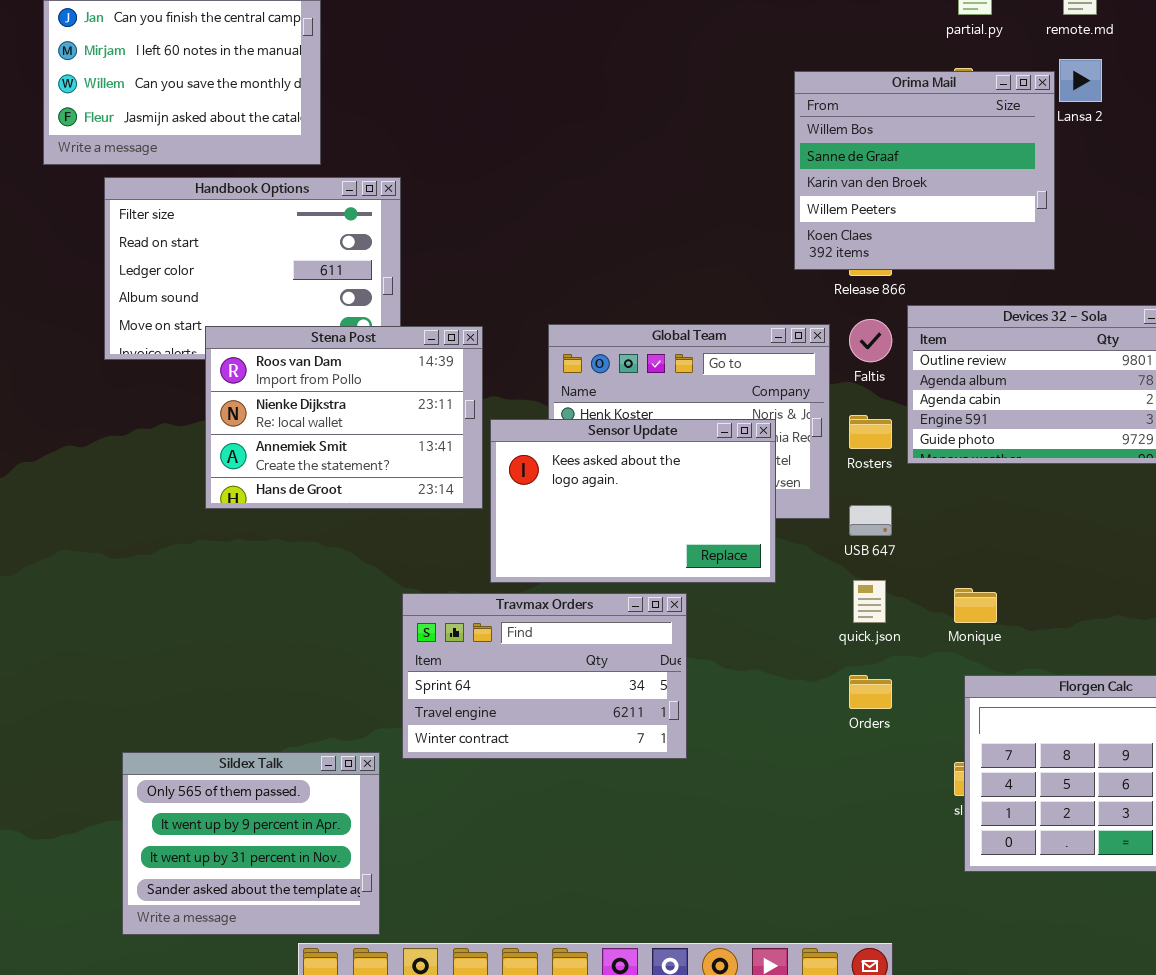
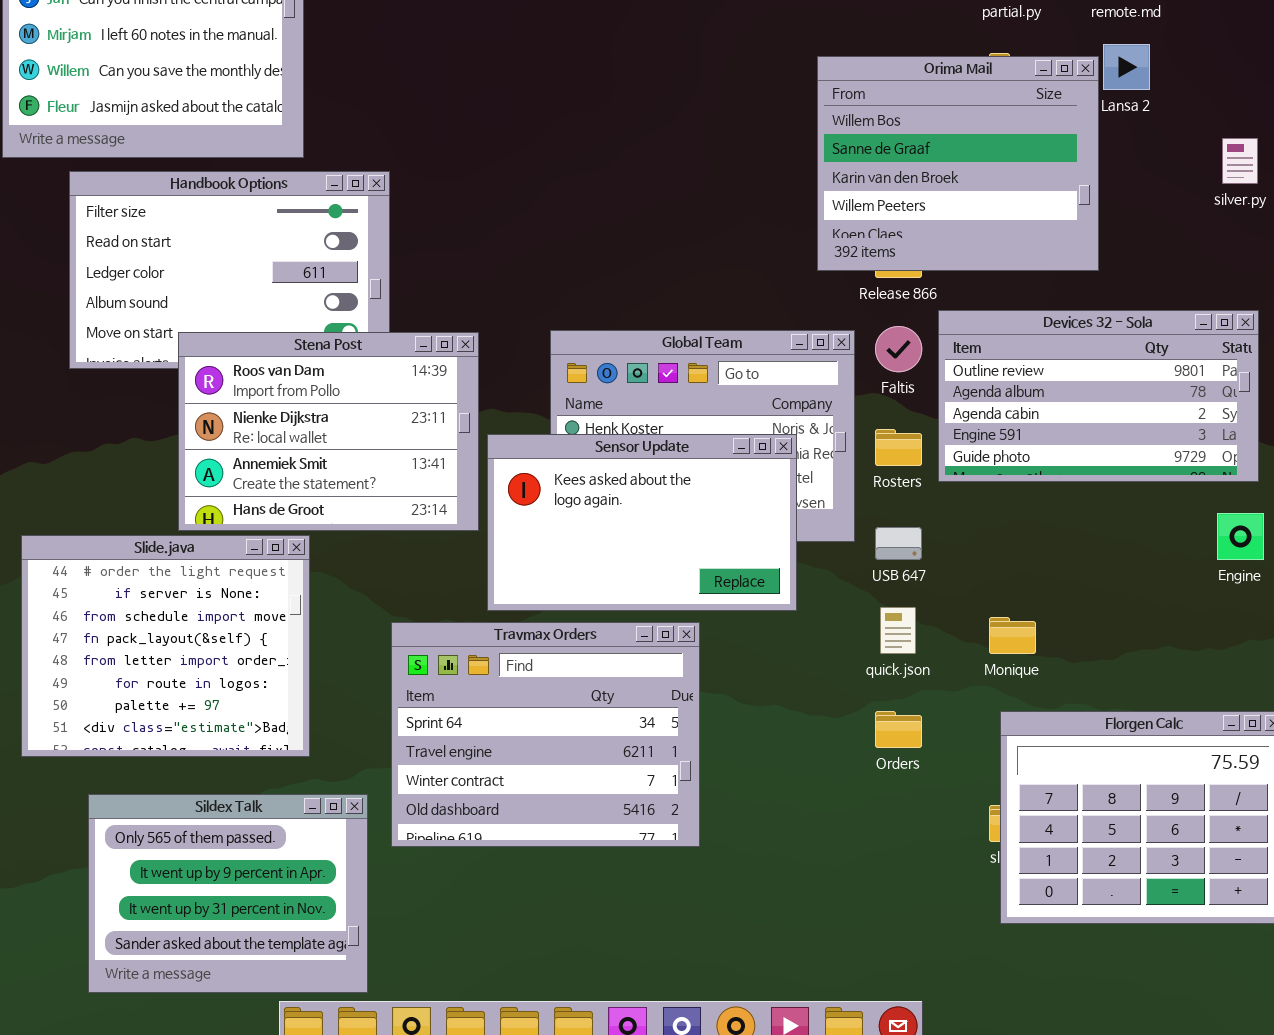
Slide.java: none -> [21,535,310,757], opened
Travmax Orders: [402,593,687,759] -> [391,622,700,847], resized

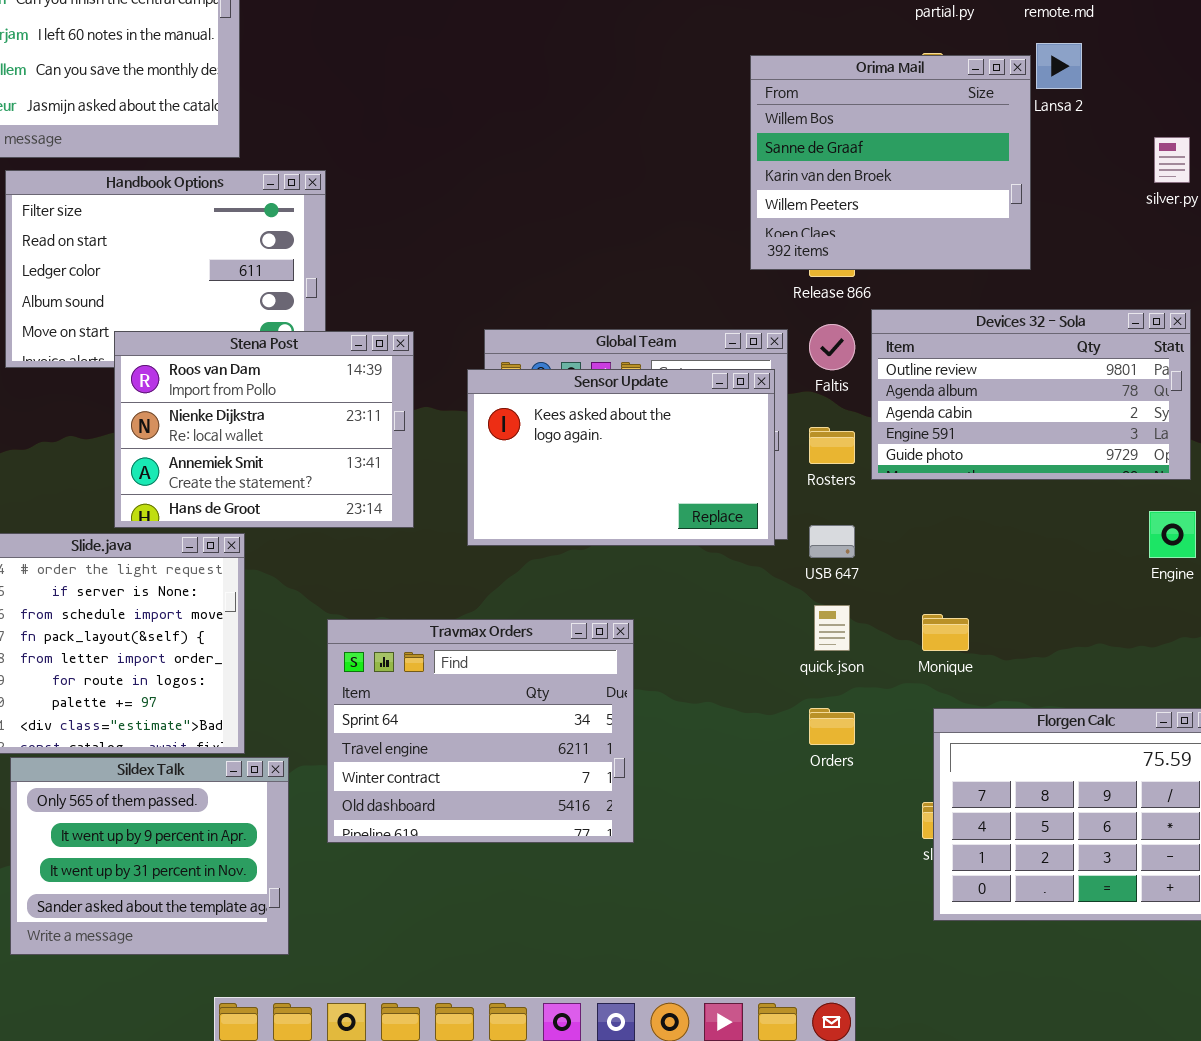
Sensor Update: [487,434,797,611] -> [467,369,775,546], moved
Sildex Talk: [88,794,368,993] -> [10,757,289,955], moved

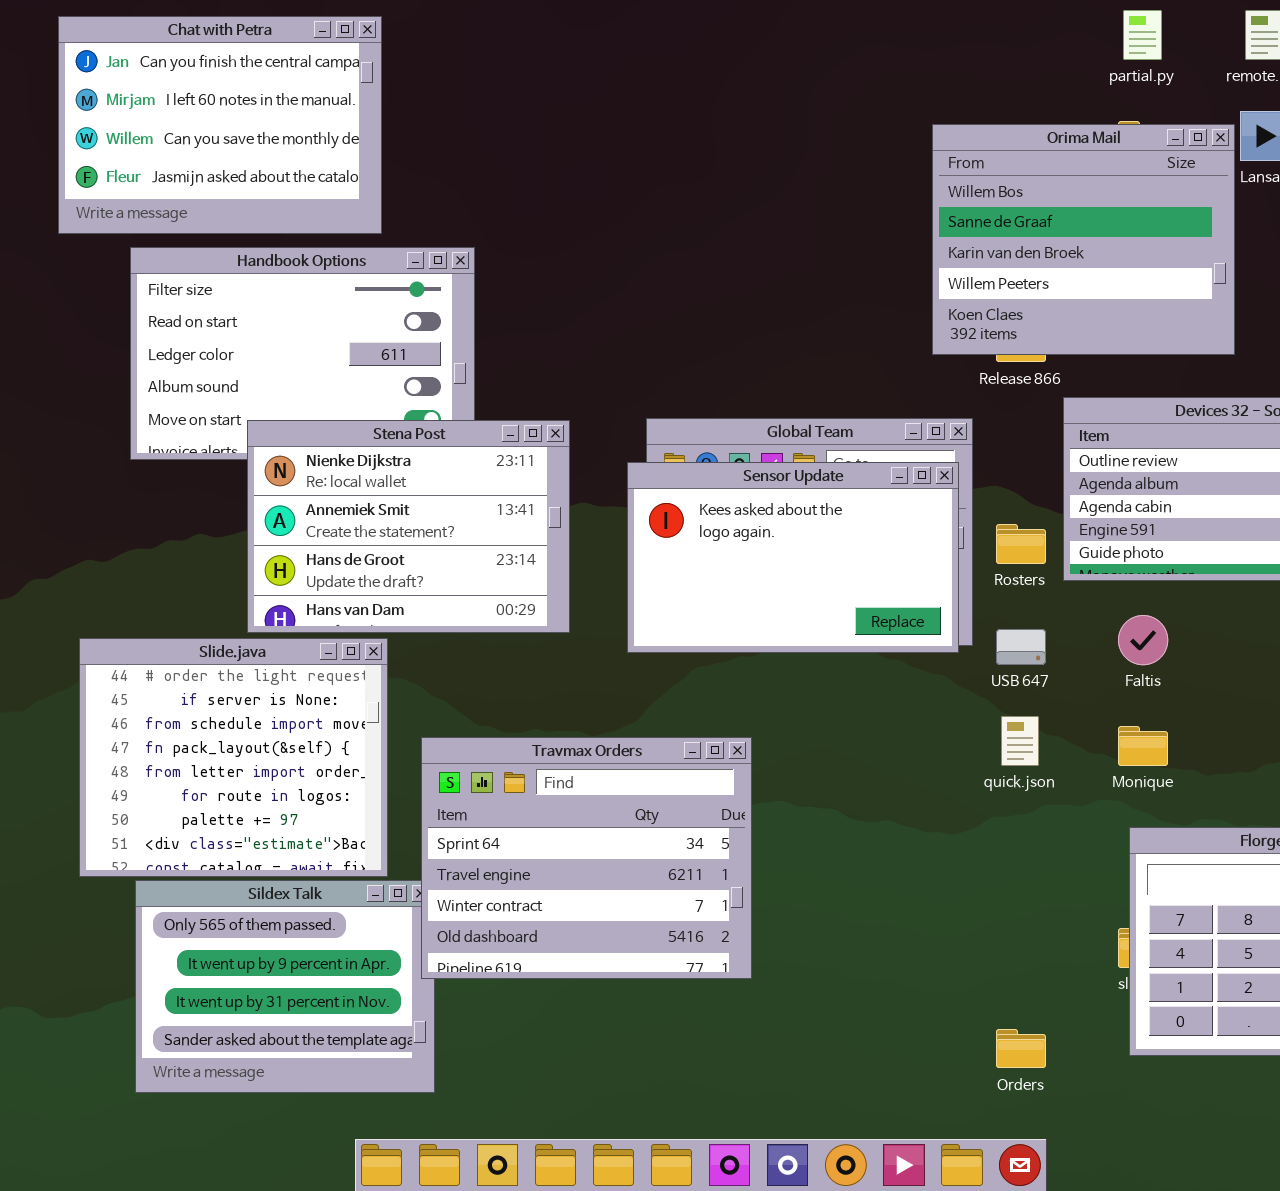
Faltis: [809,324,855,370] -> [1118,615,1168,665], moved
Stena Post: [114,331,414,528] -> [247,420,570,633], scrolled down 1 row
Travmax Orders: [327,619,634,843] -> [421,737,752,979], moved
Orders: [809,708,855,745] -> [996,1029,1046,1068], moved

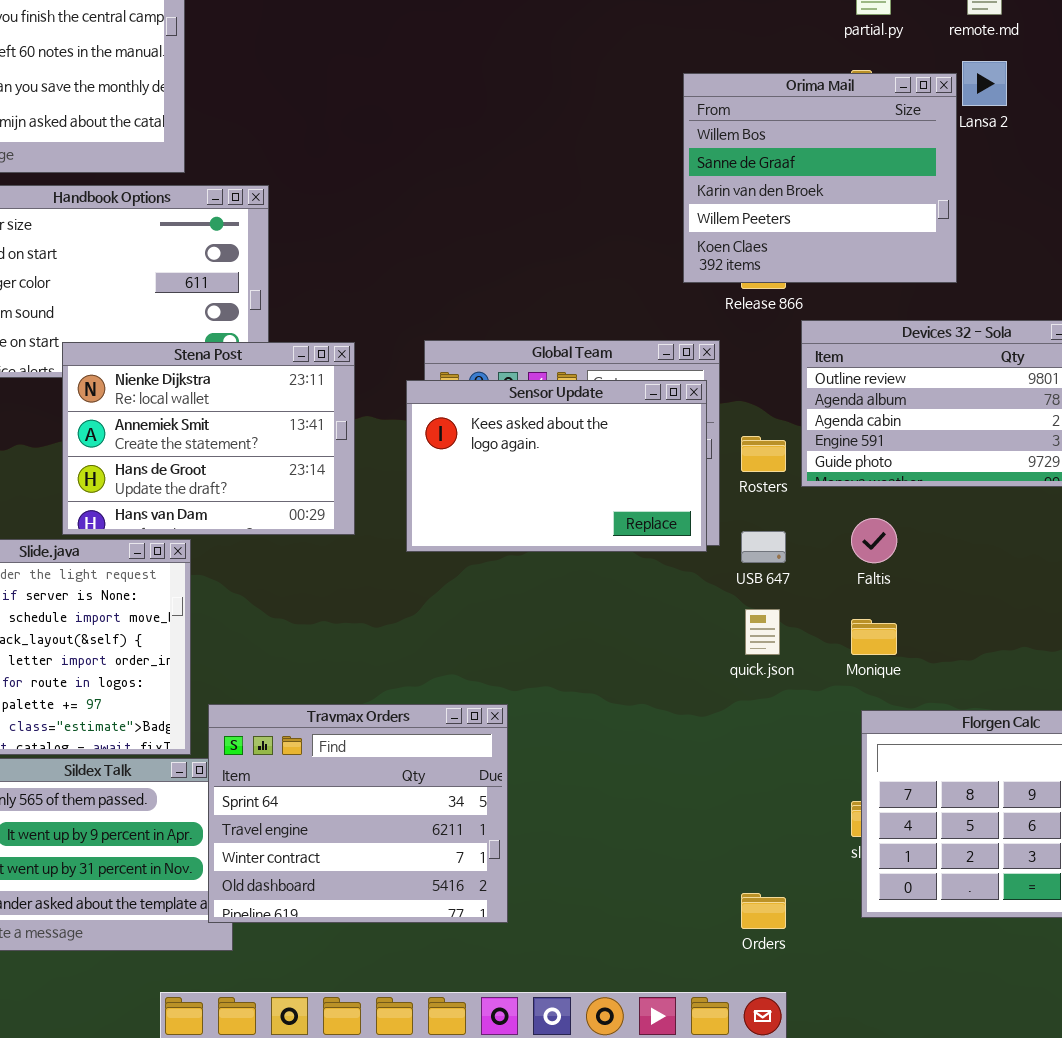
Travmax Orders: [421,737,752,979] -> [208,704,508,923], moved

